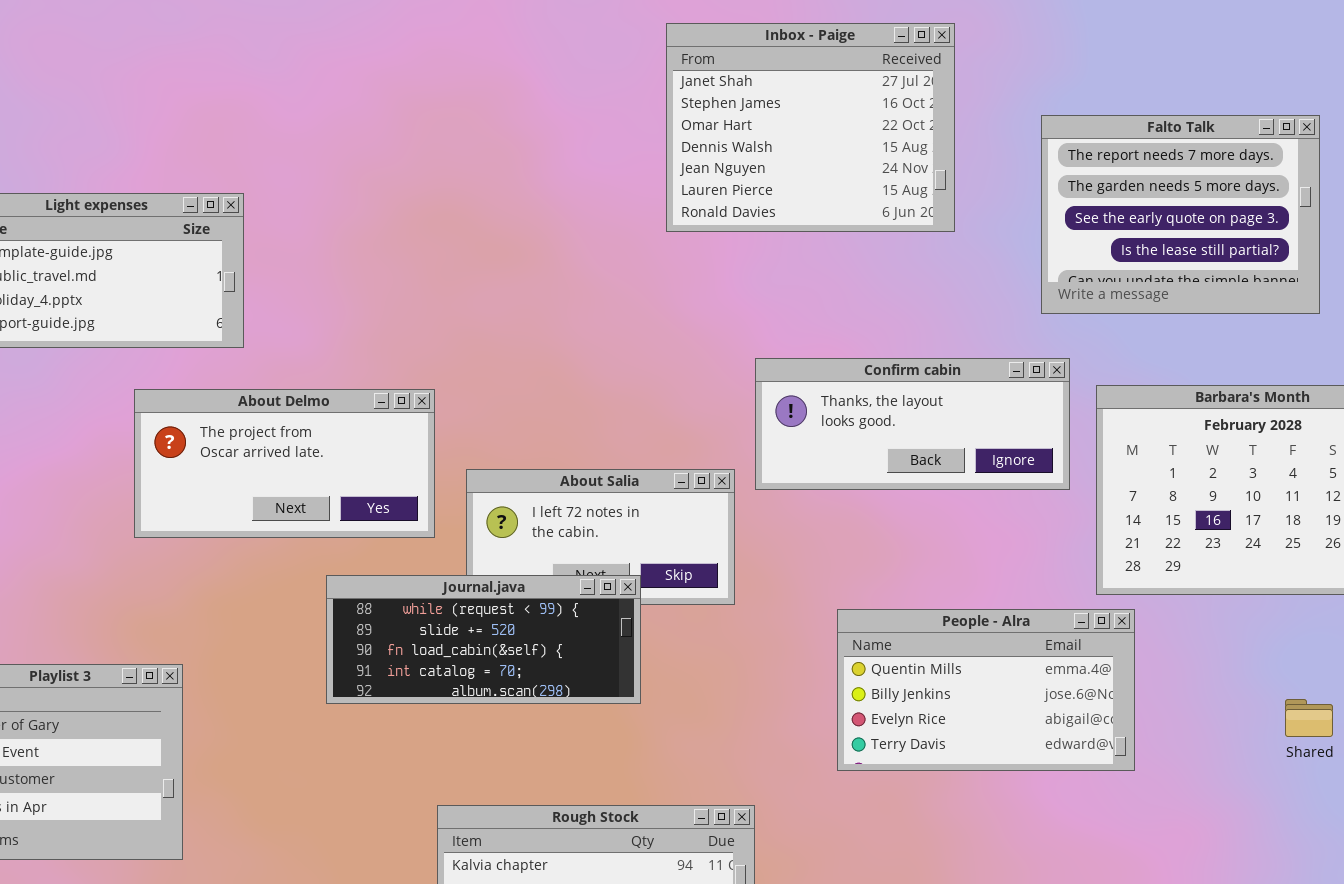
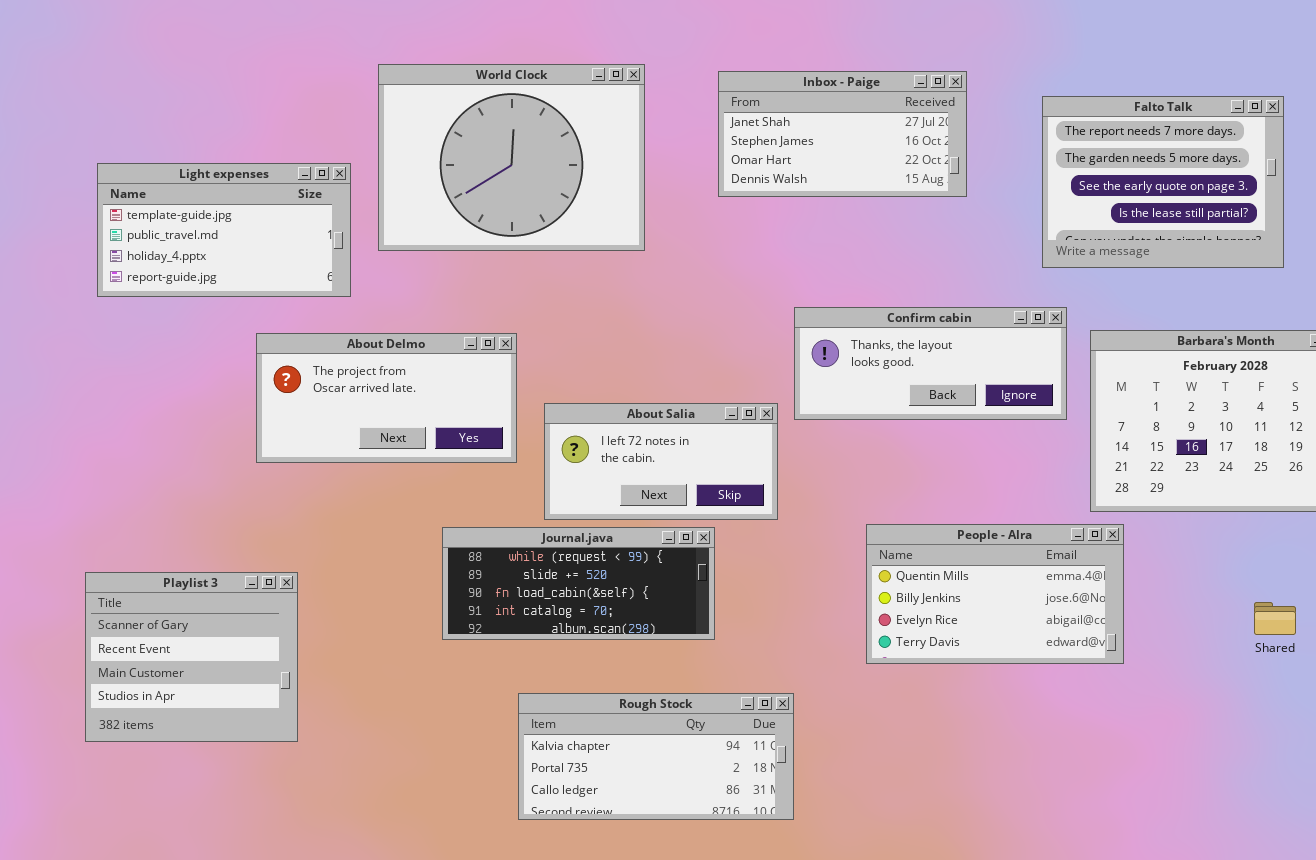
Inbox - Paige: [666,23,955,232] -> [718,71,967,197], resized
World Clock: none -> [378,64,645,251], opened
Journal.java: [326,575,641,704] -> [442,527,715,640], moved

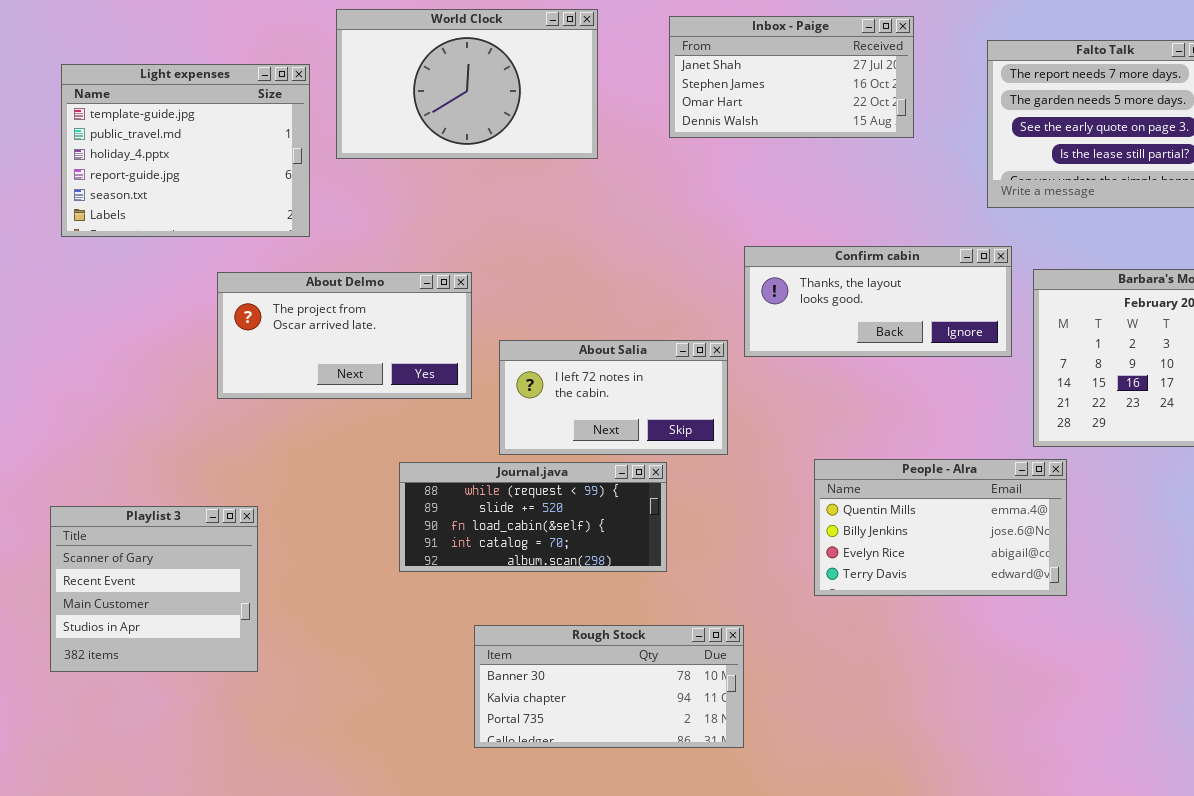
World Clock: [378,64,645,251] -> [336,9,598,159], resized
Light expenses: [97,163,351,297] -> [61,64,310,237], resized
Rough Stock: [518,693,794,820] -> [474,625,744,748], scrolled up 1 row

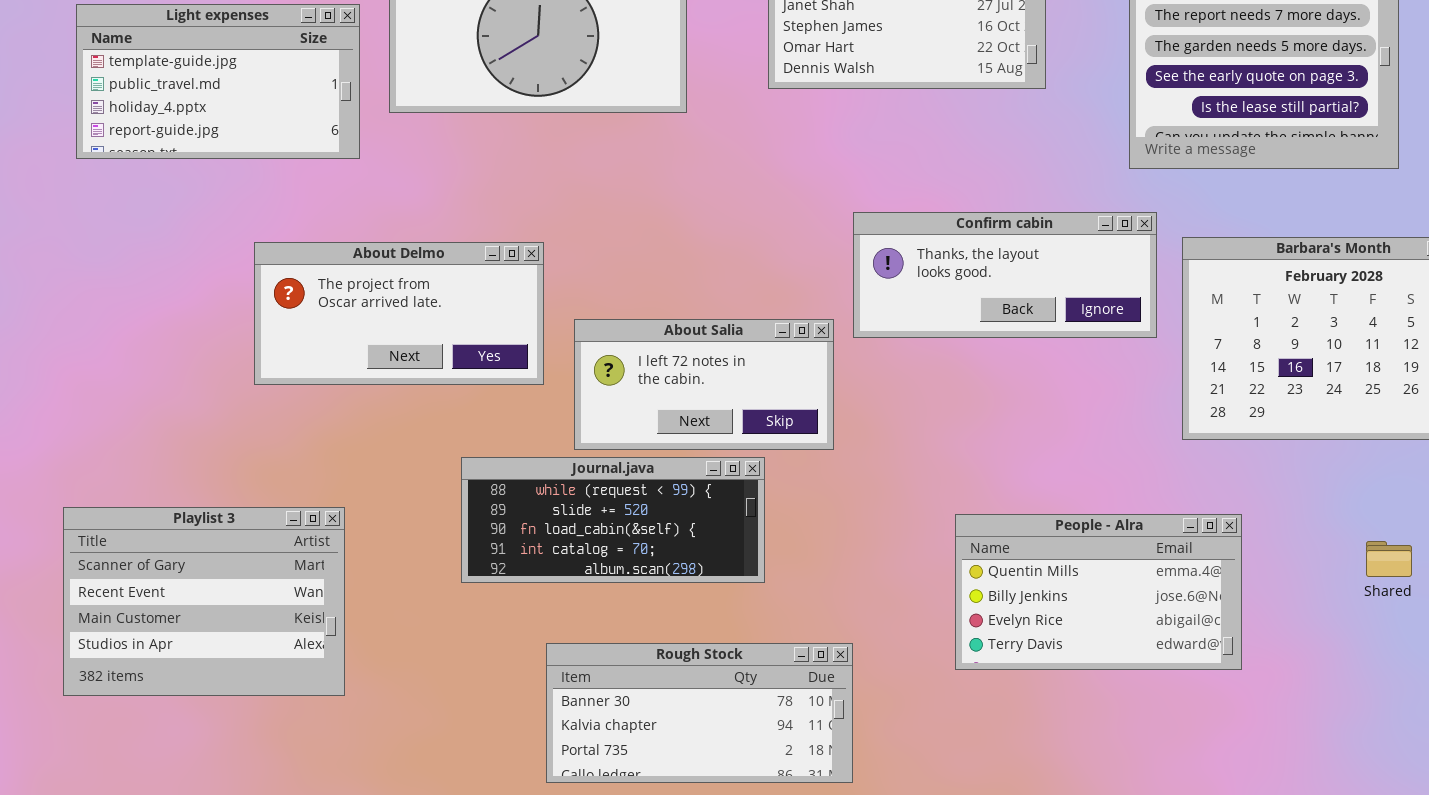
Light expenses: [61,64,310,237] -> [76,4,360,159], resized
People - Alra: [814,459,1067,596] -> [955,514,1242,670], moved
Playlist 3: [50,506,258,672] -> [63,507,345,696], resized

